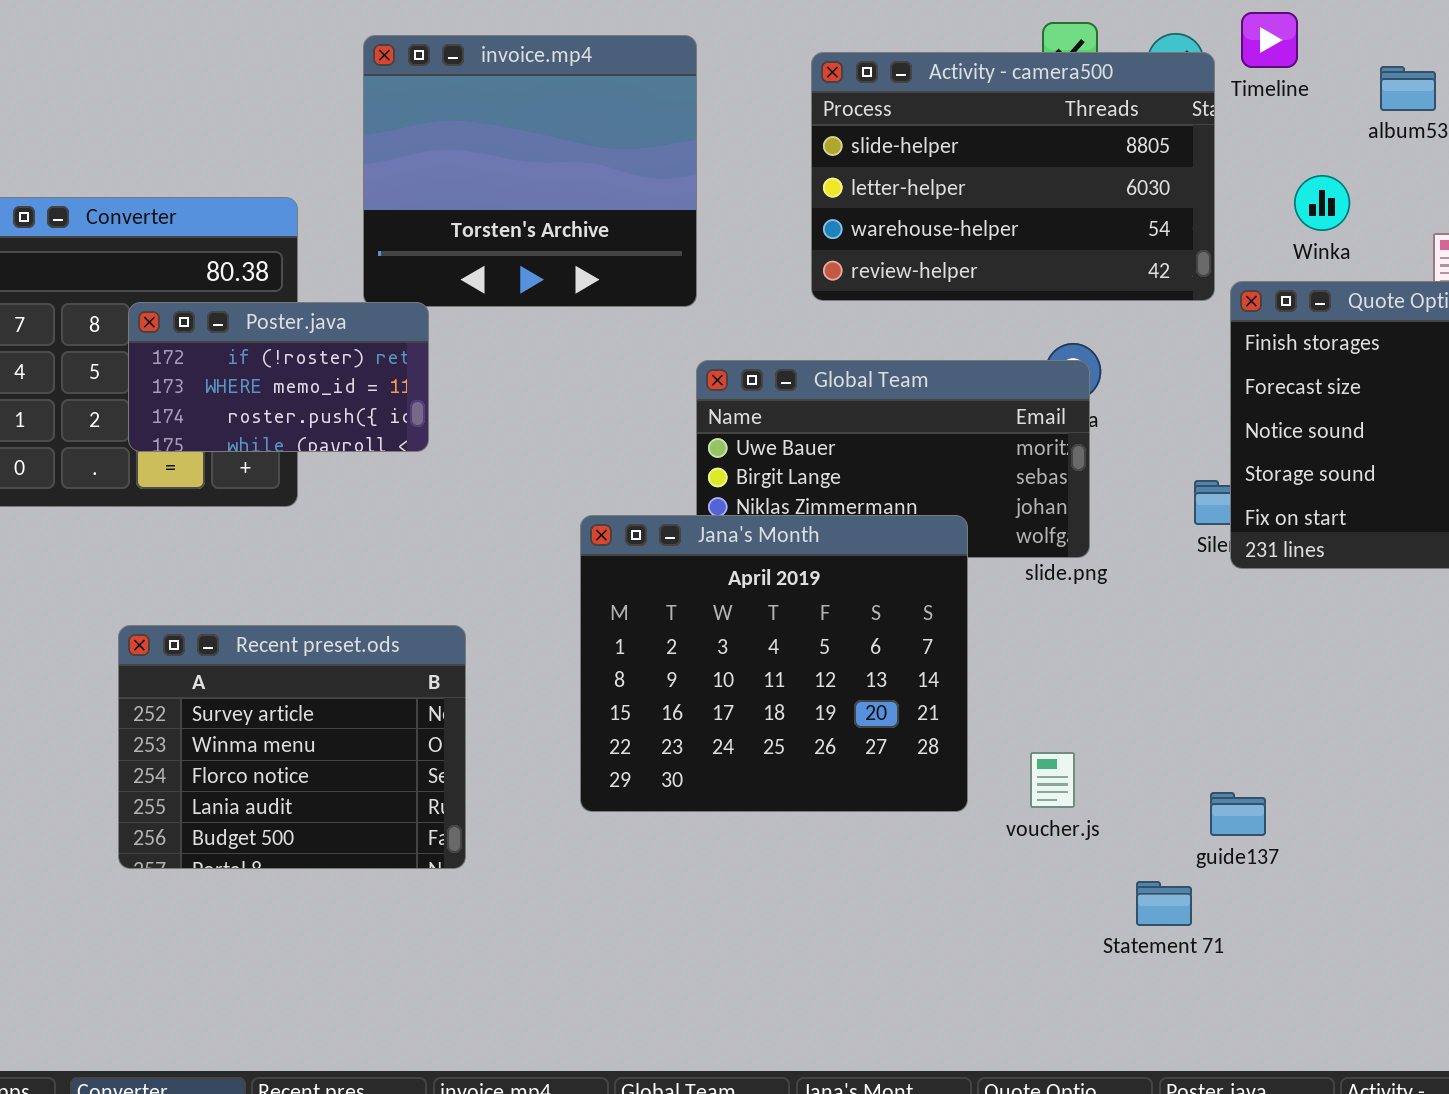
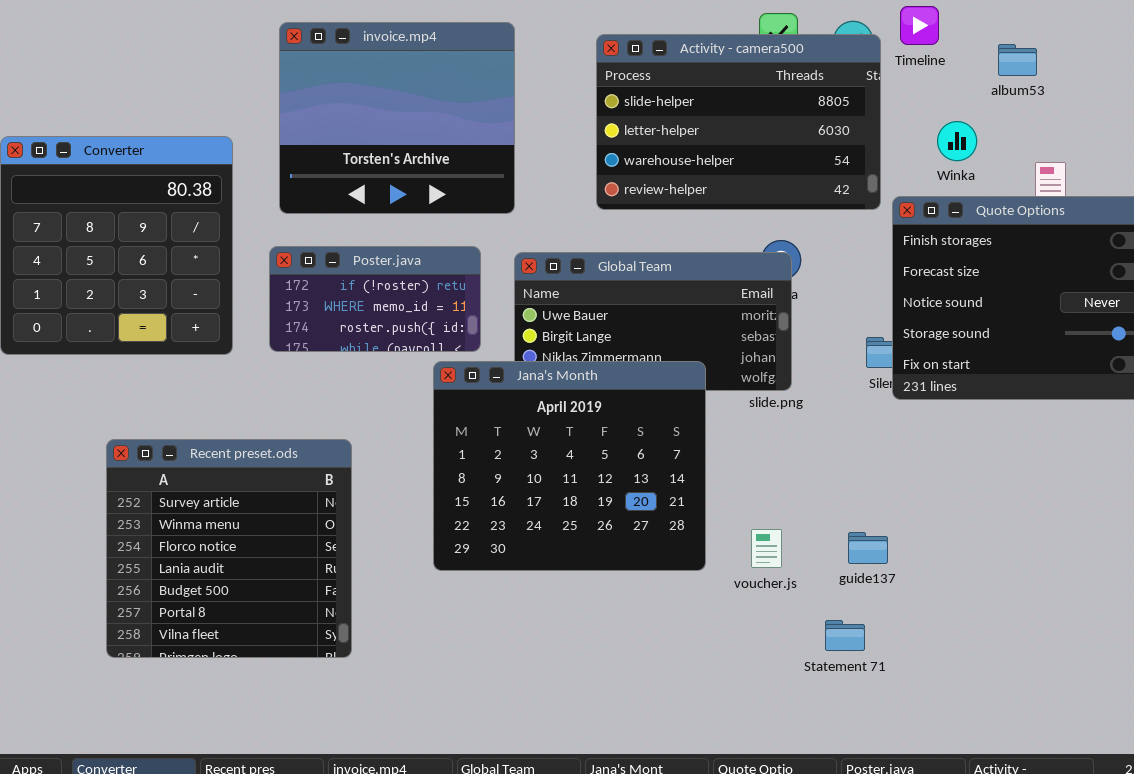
Poster.java: [128,302,429,452] -> [269,246,481,352], moved
Recent preset.ods: [118,625,466,869] -> [106,439,352,658], resized
guide137: [1210,792,1266,836] -> [848,532,888,564], moved

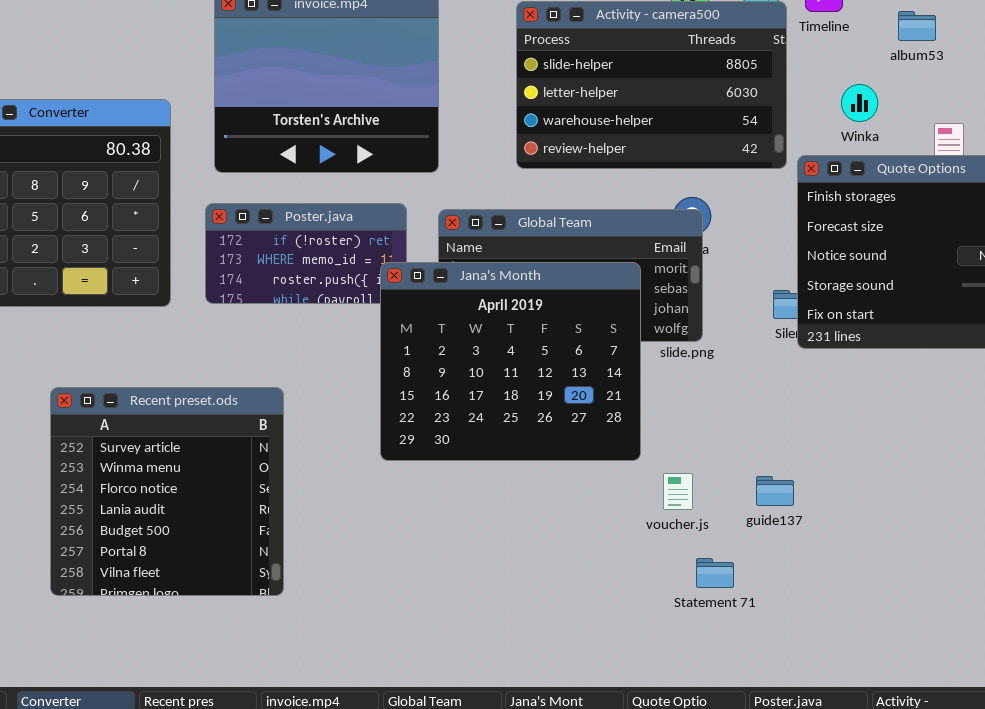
Jana's Month: [433,361,706,571] -> [380,262,641,461], moved
Statement 71: [825,620,865,651] -> [696,558,734,588], moved

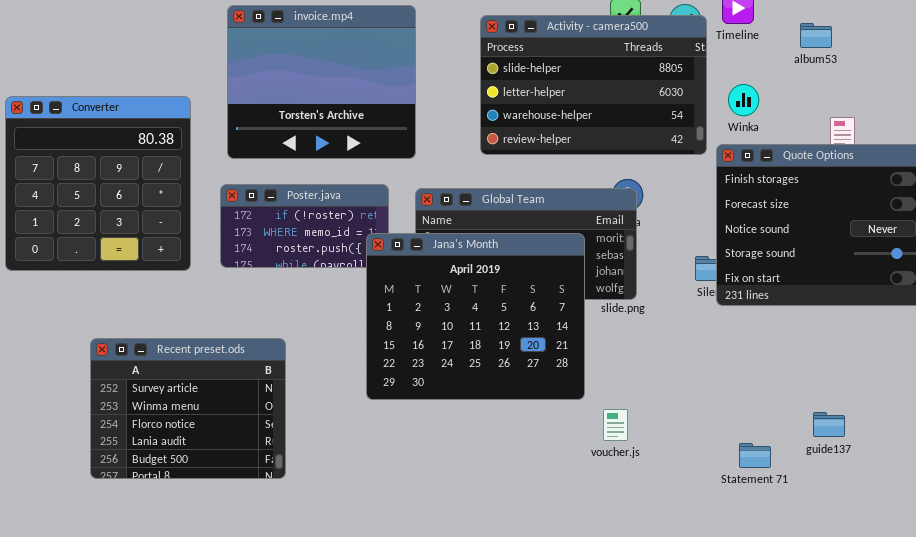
Winka: [841,84,878,122] -> [728,84,759,116], moved
Recent preset.ods: [50,387,284,596] -> [90,338,286,479], resized
guide137: [756,476,794,506] -> [813,412,845,437], moved
Statement 71: [696,558,734,588] -> [739,443,771,468], moved

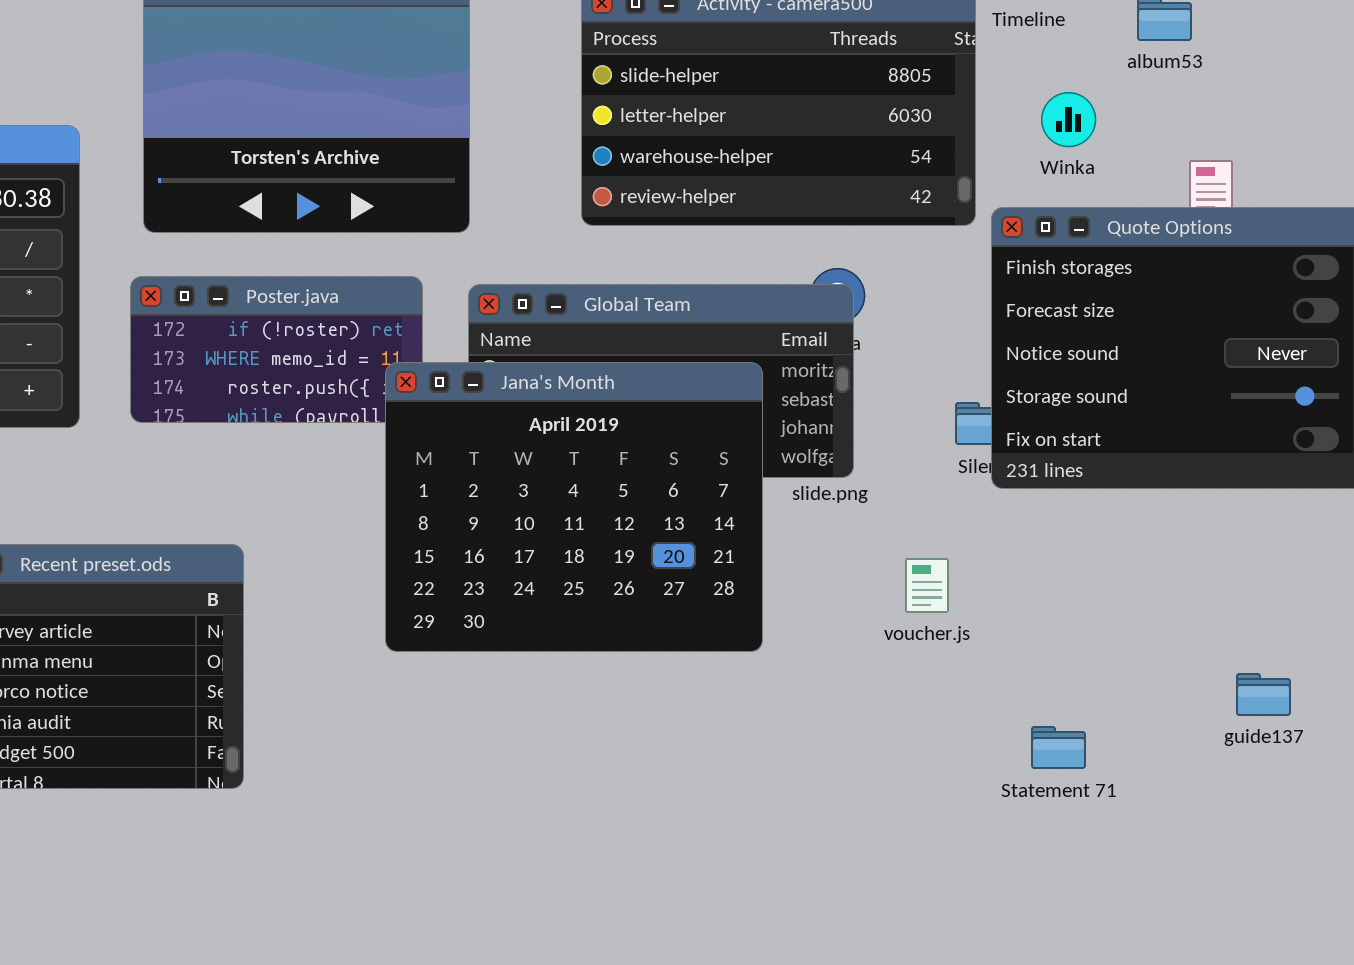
Winka: [728,84,759,116] -> [1041,92,1096,147], moved
voucher.js: [603,409,628,441] -> [905,558,949,613], moved
guide137: [813,412,845,437] -> [1236,673,1291,716], moved

